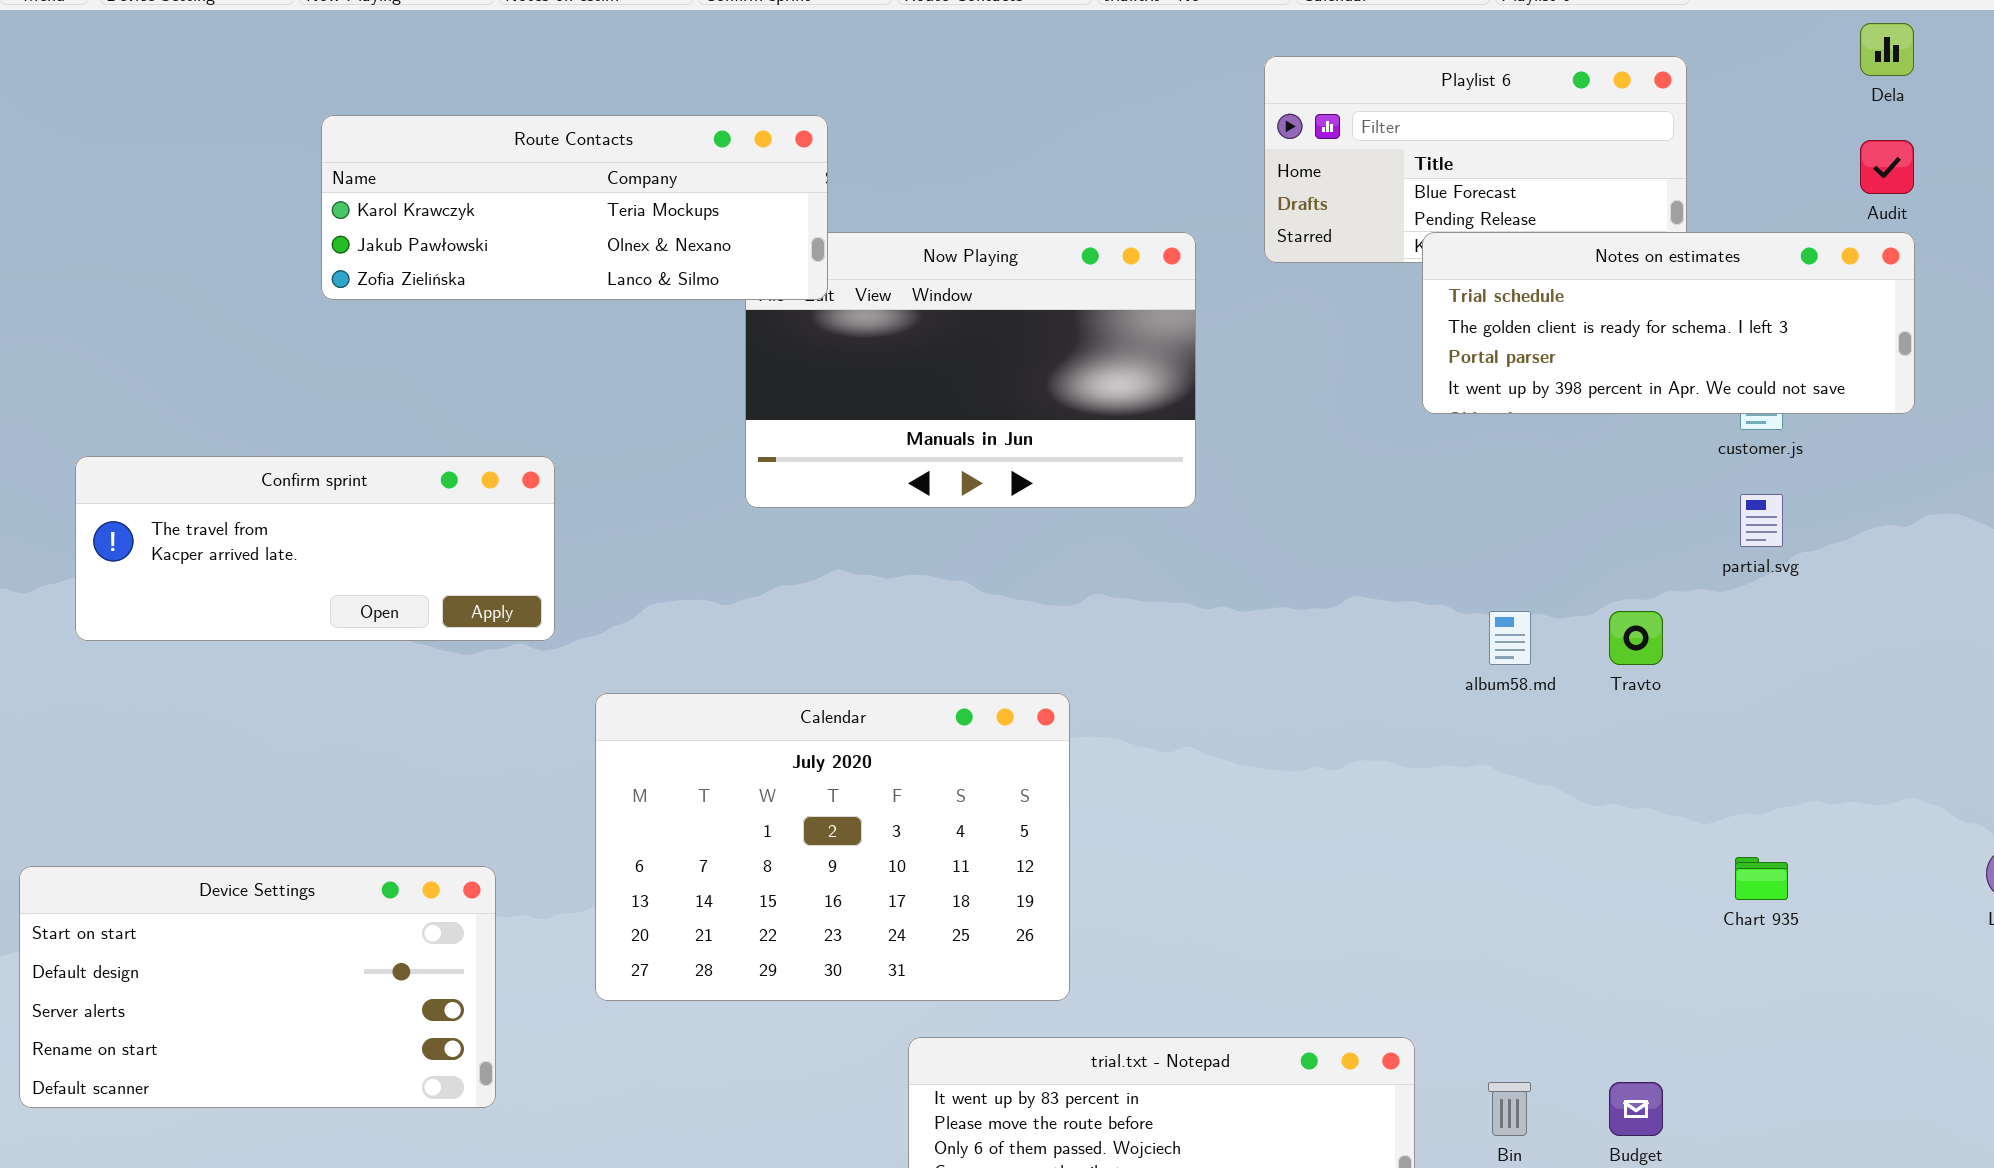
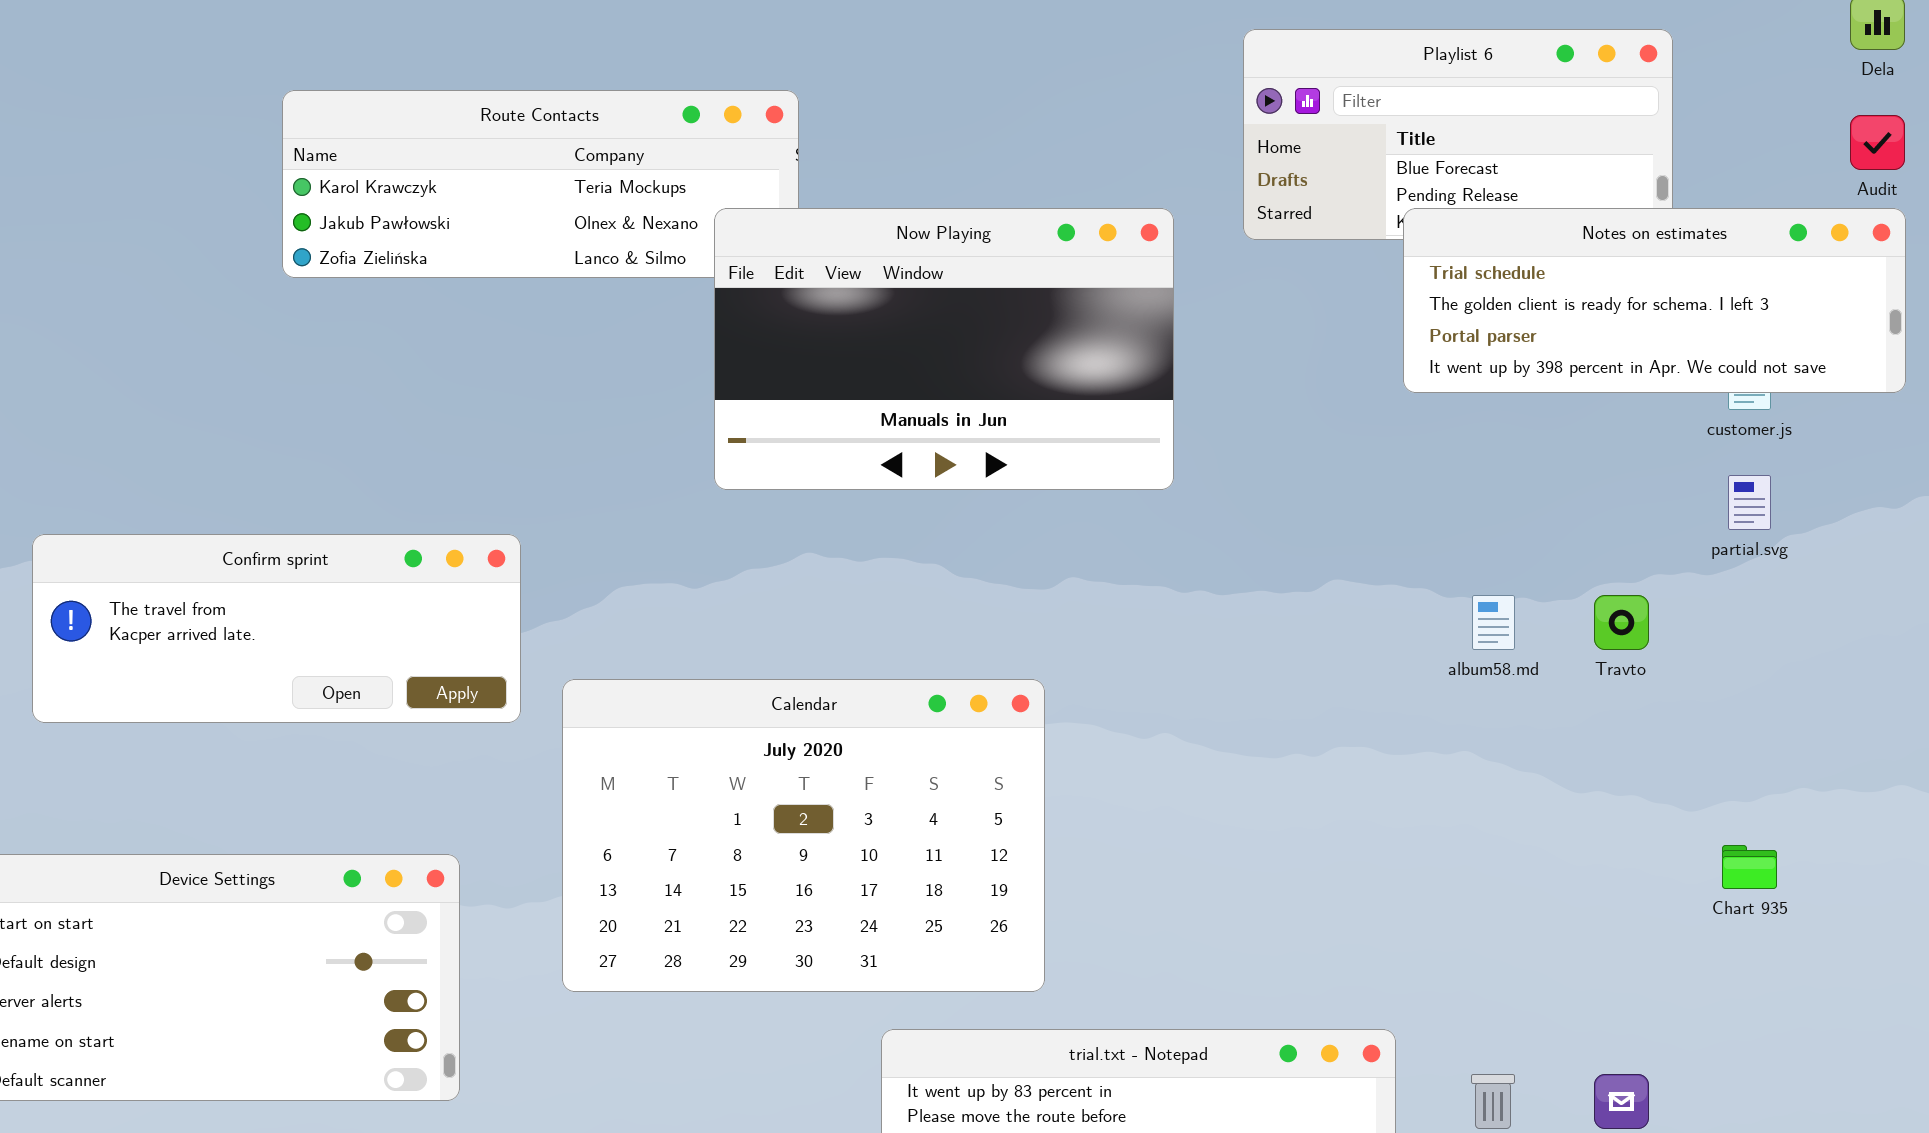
Now Playing: [745,232,1196,508] -> [714,208,1174,490], raised
Confirm sprint: [75,456,555,641] -> [32,534,521,723], moved

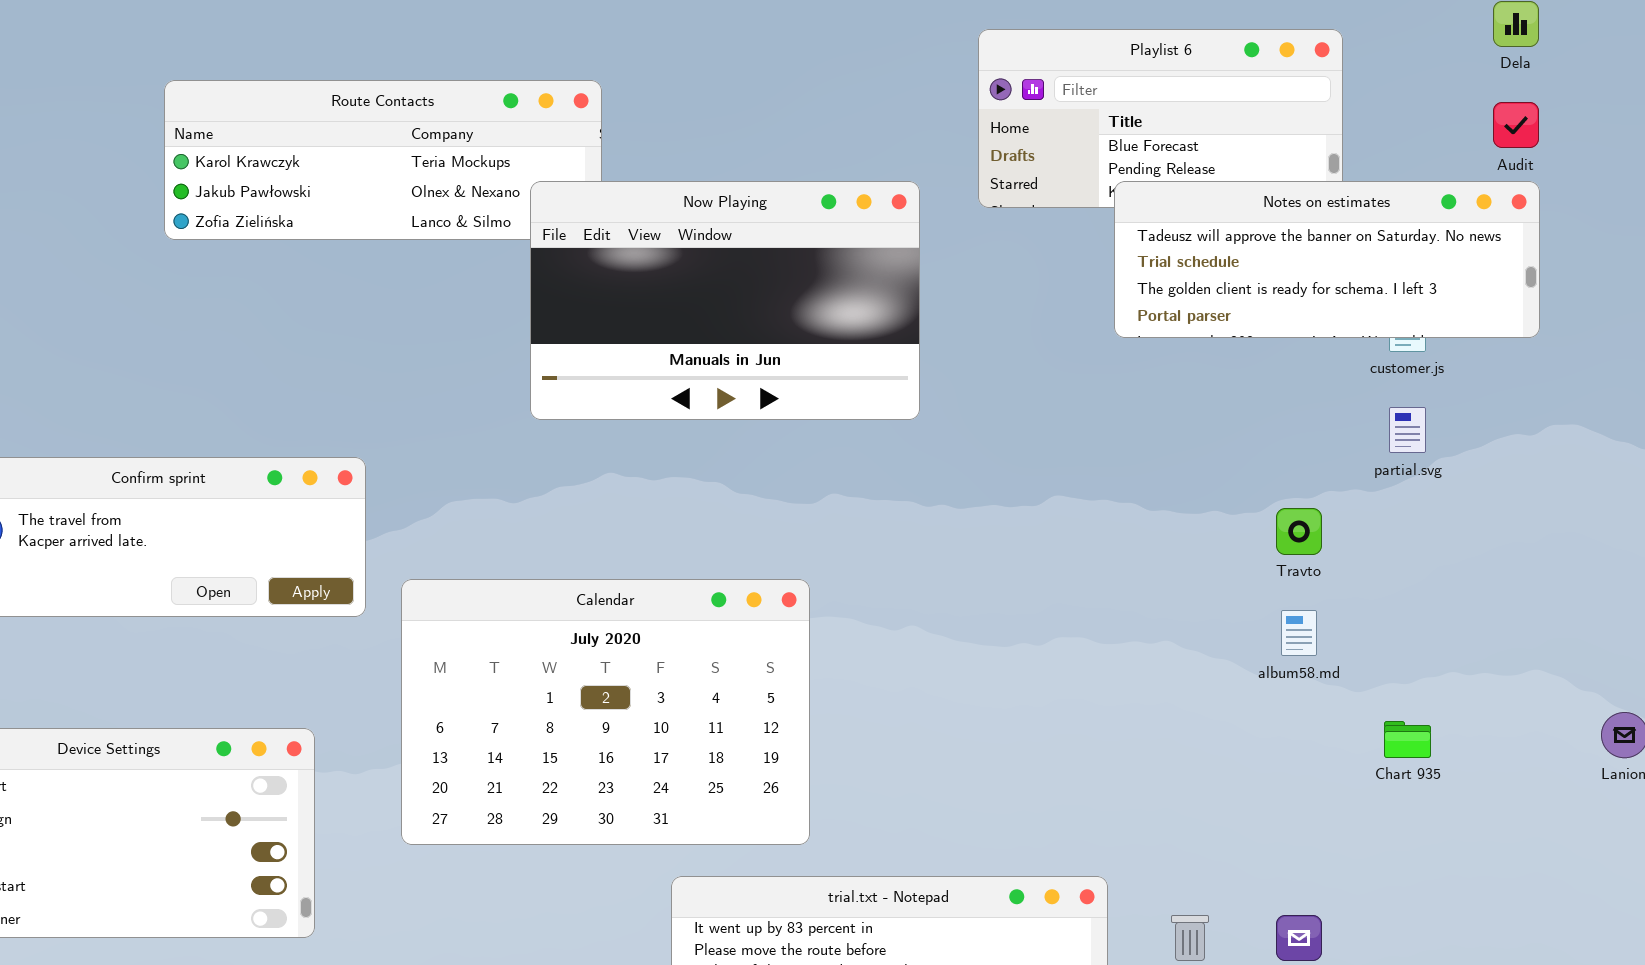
Notes on estimates: [1403,208,1906,393] -> [1114,181,1540,338], scrolled up 1 row
album58.md: [1472,595,1515,650] -> [1281,610,1317,656], moved

